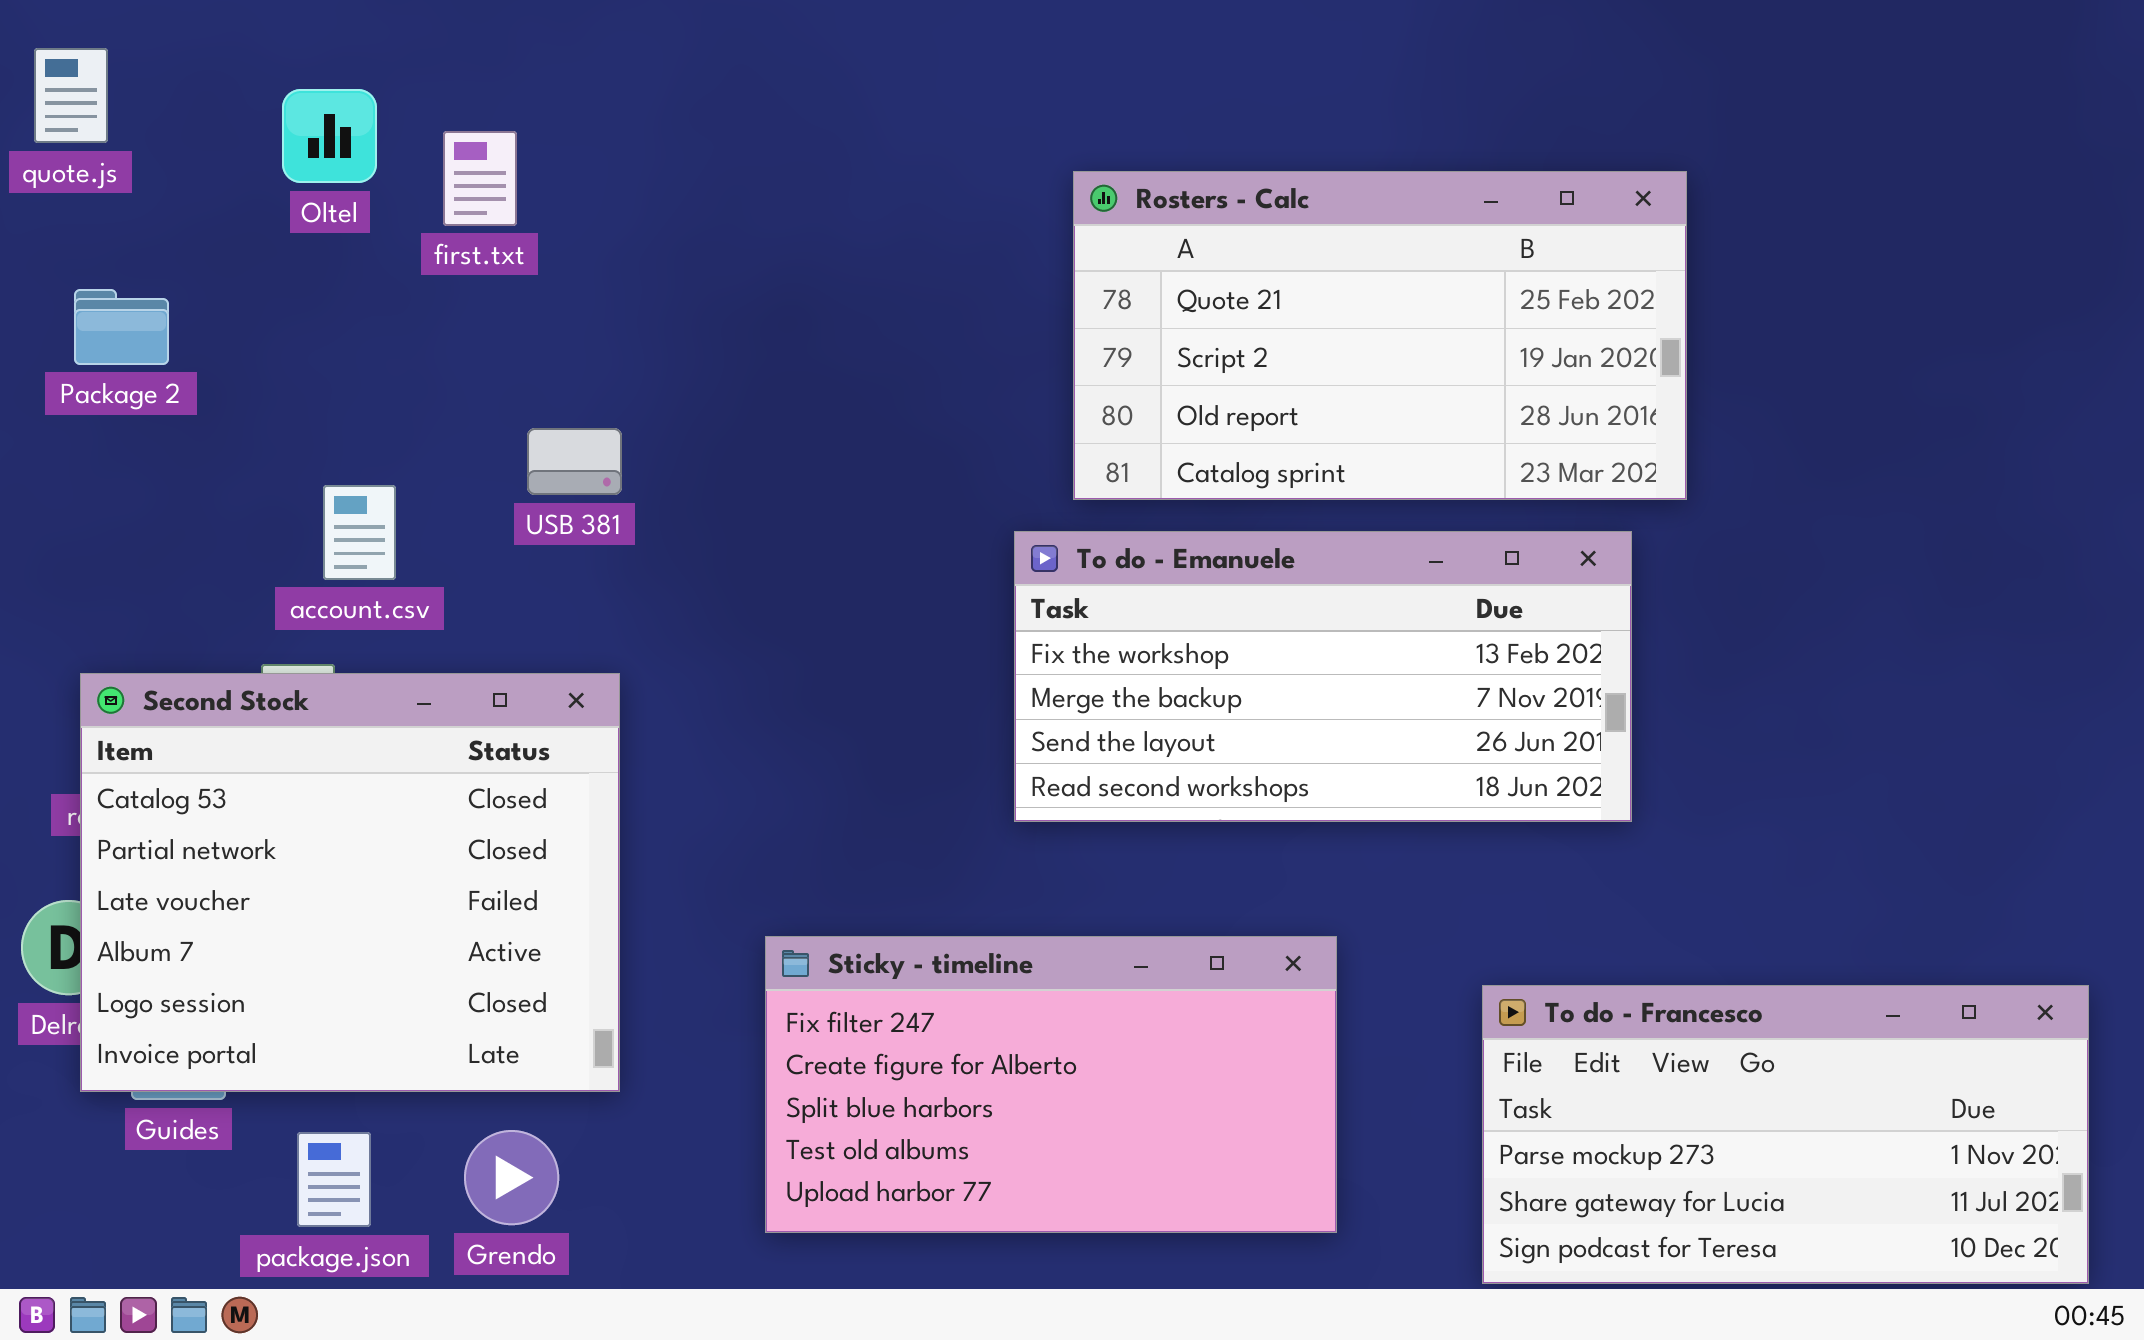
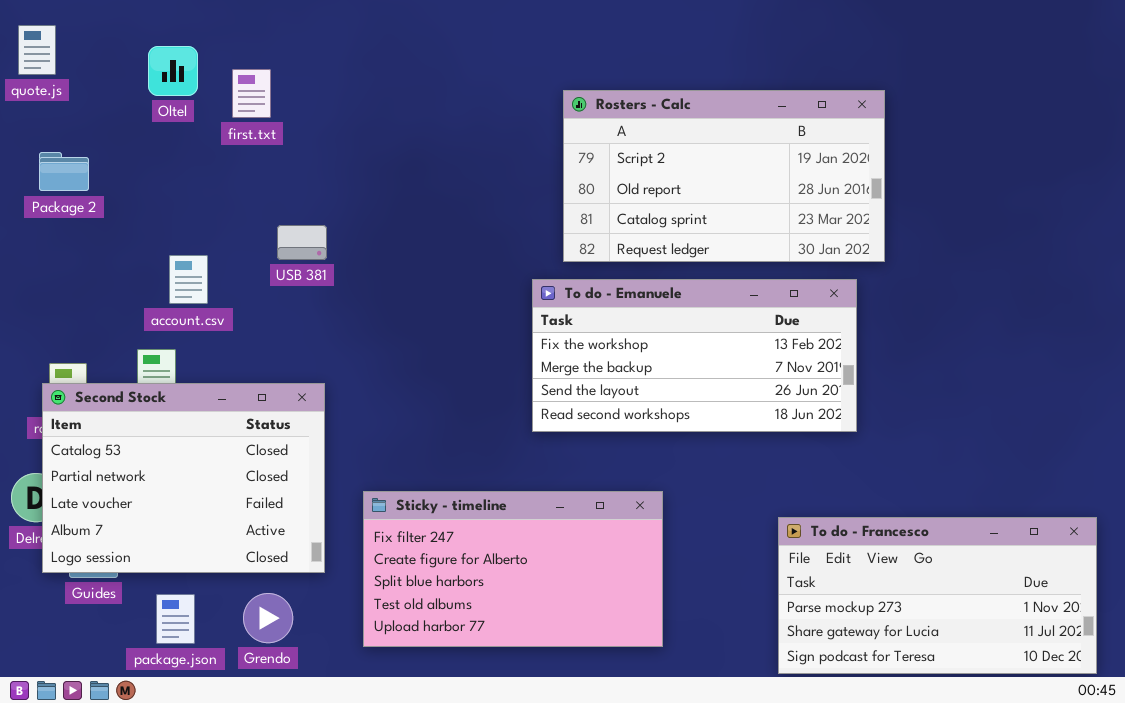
Rosters - Calc: [1073,171,1687,500] -> [563,90,885,262], scrolled down 1 row
Second Stock: [80,673,620,1092] -> [42,383,325,573], resized
Sticky - timeline: [765,936,1337,1233] -> [363,491,663,647], moved

